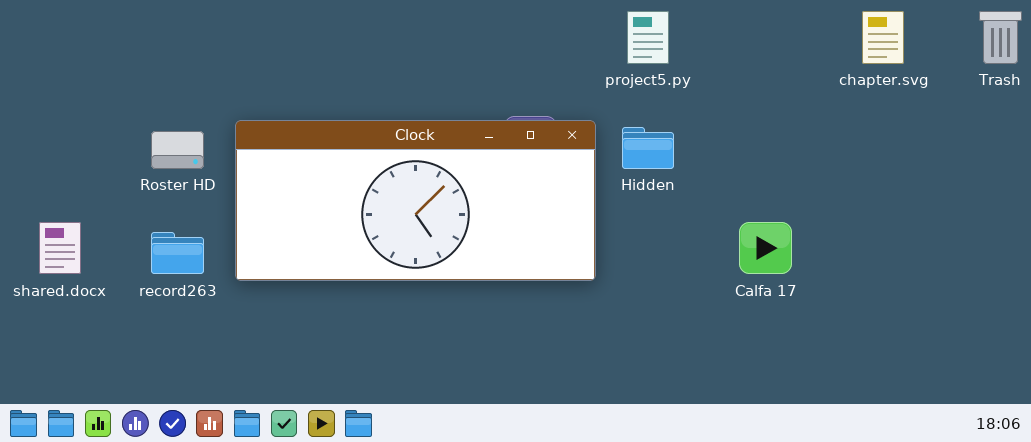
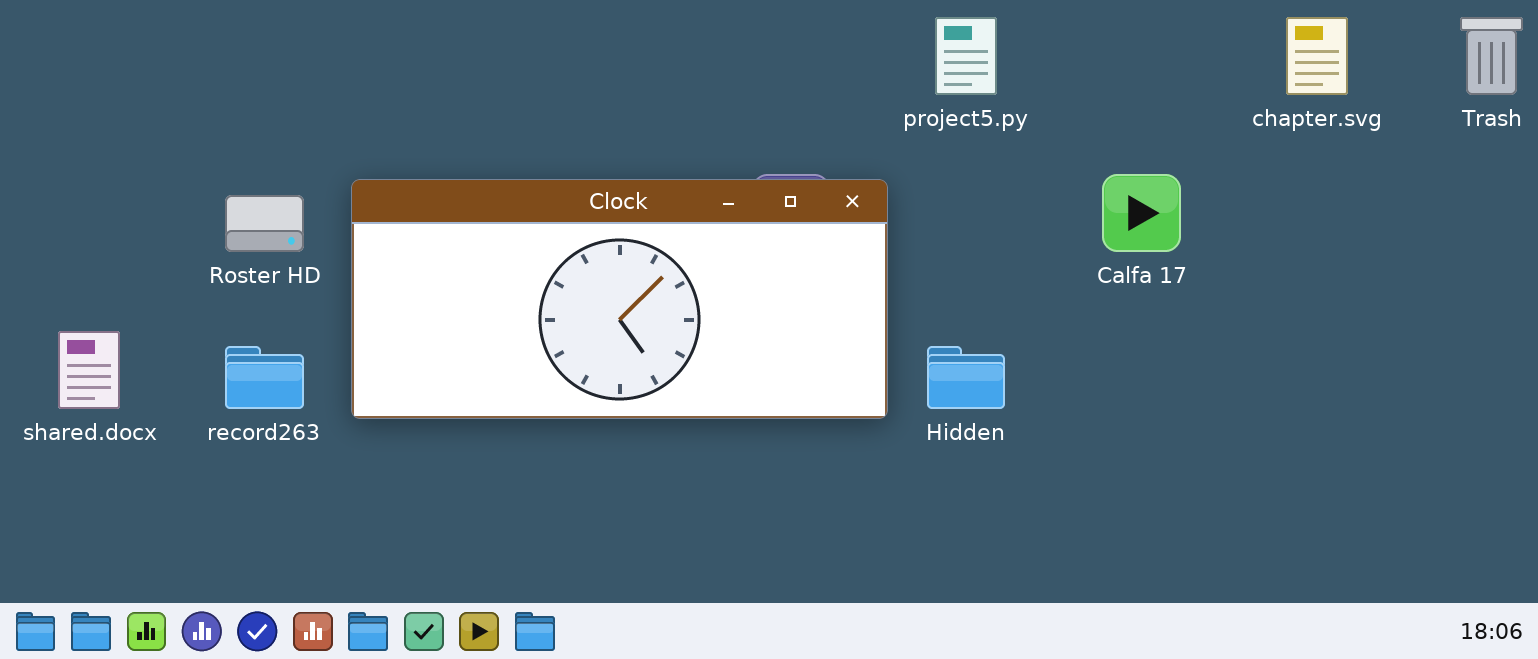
Hidden: [622,127,674,169] -> [927,346,1005,409], moved
Calfa 17: [739,222,792,274] -> [1102,174,1181,252], moved

